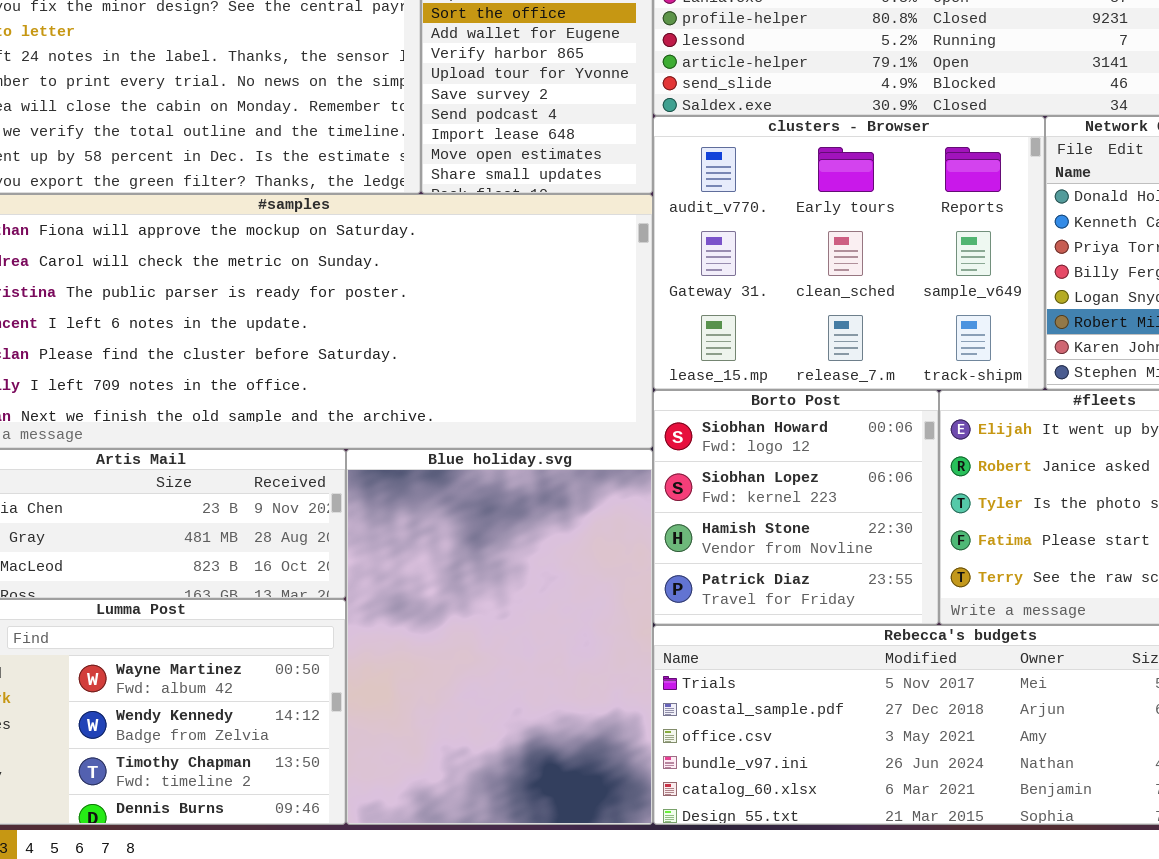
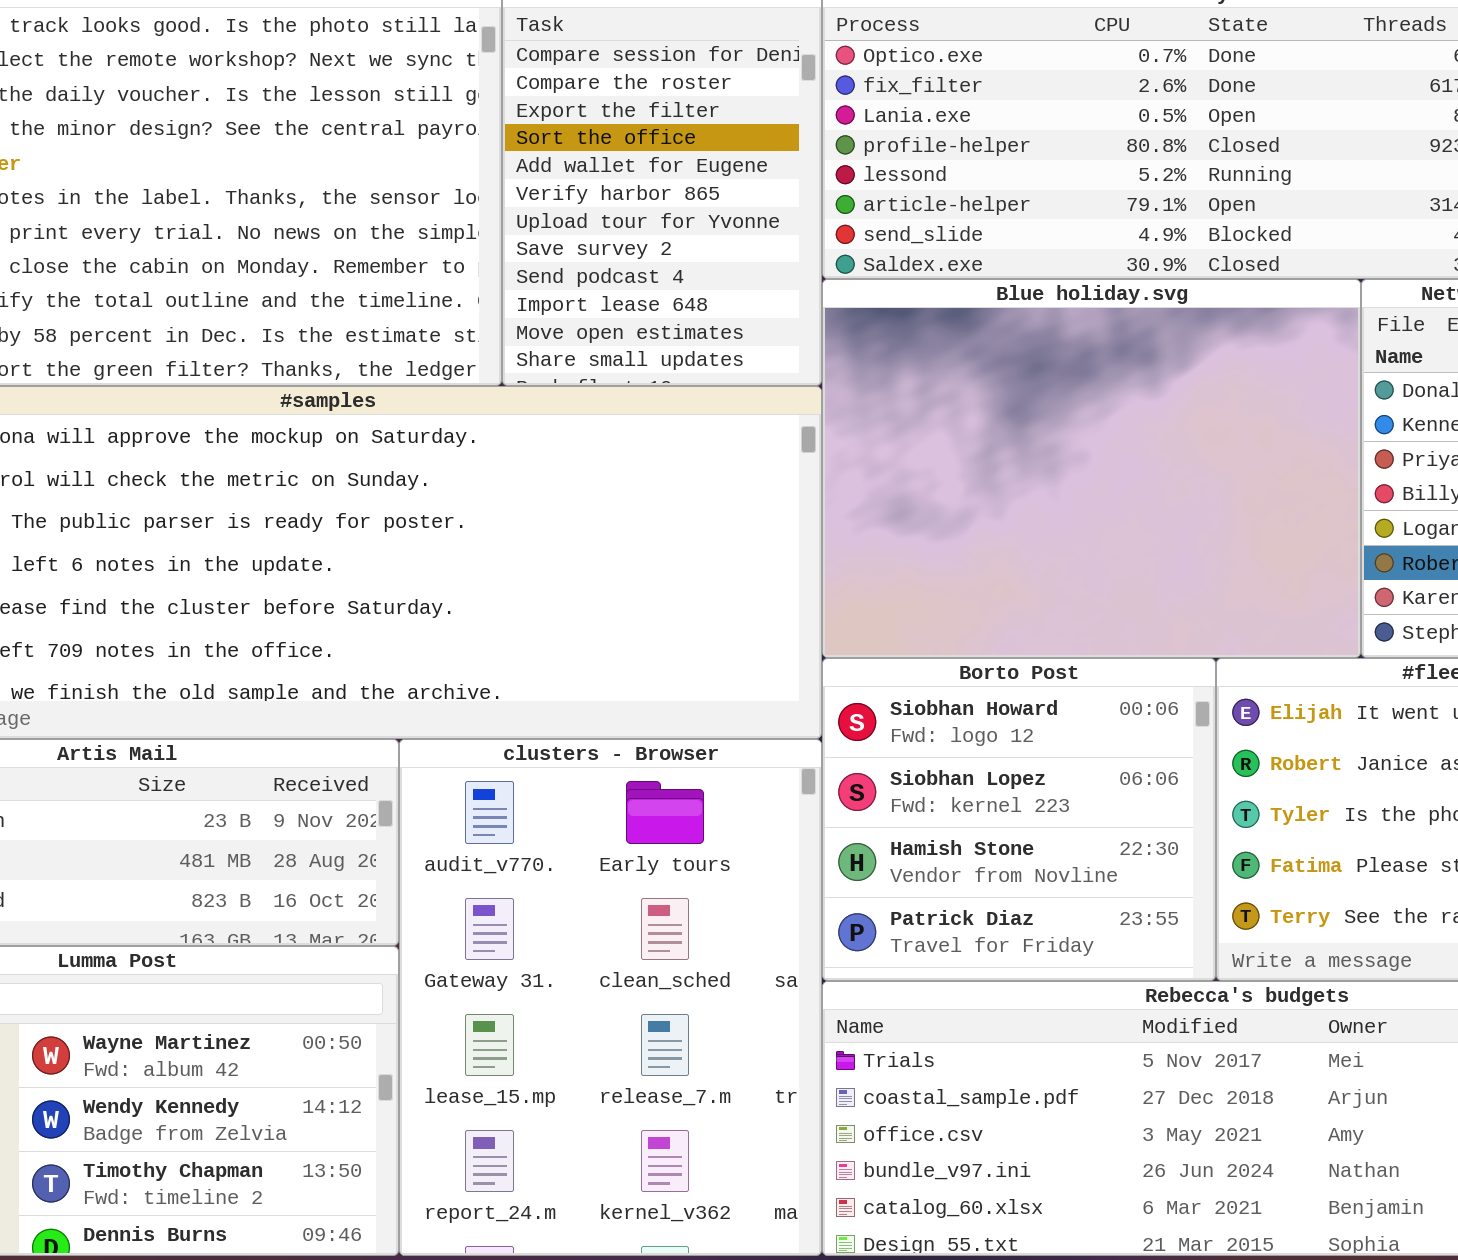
clusters - Browser: [653,116,1045,390] -> [399,739,822,1256], moved, resized
Blue holiday.svg: [346,449,653,825] -> [822,279,1361,658], moved, resized

